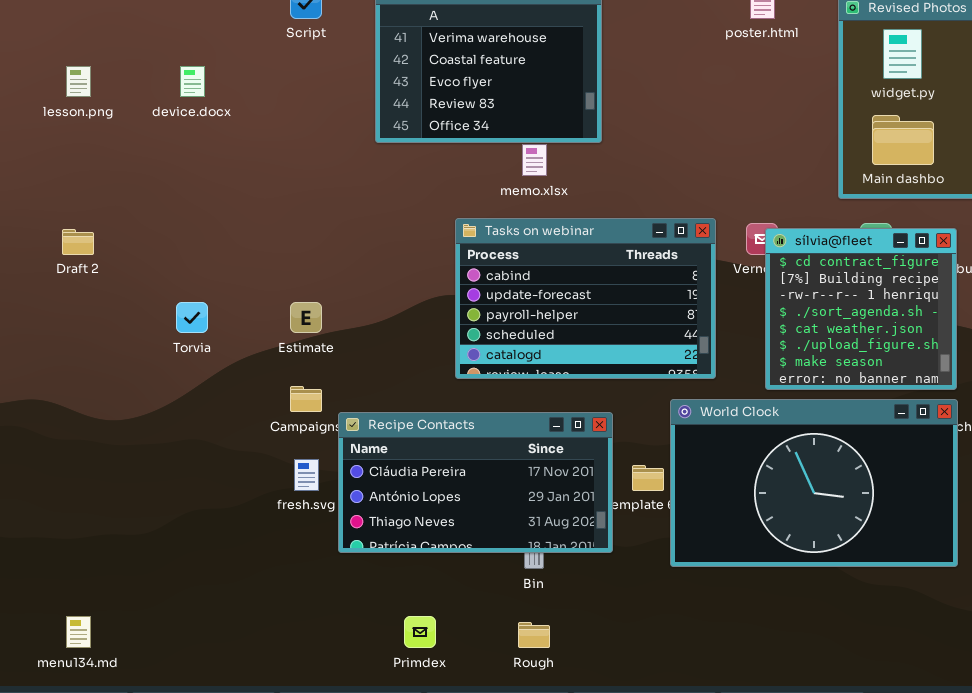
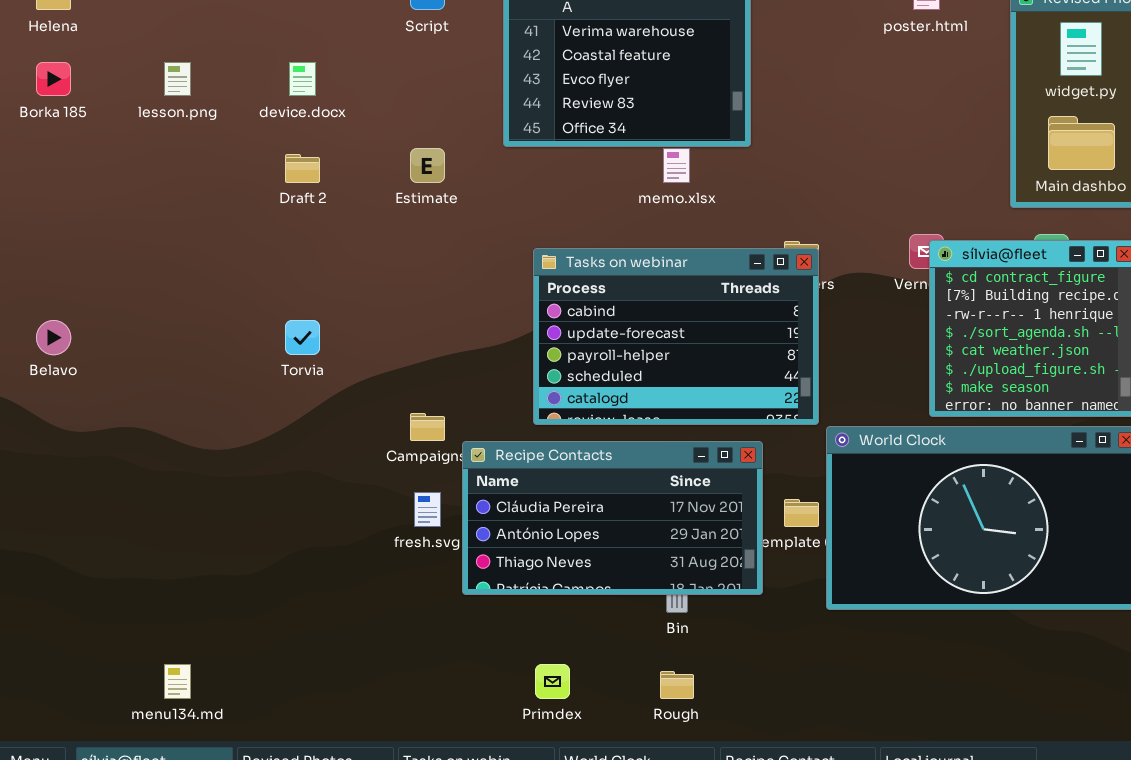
Tasks on webinar: [455,218,716,379] -> [533,248,819,425], moved
Draft 2: [62,229,94,255] -> [285,154,320,183], moved
Estimate: [290,302,322,333] -> [410,148,445,183], moved

